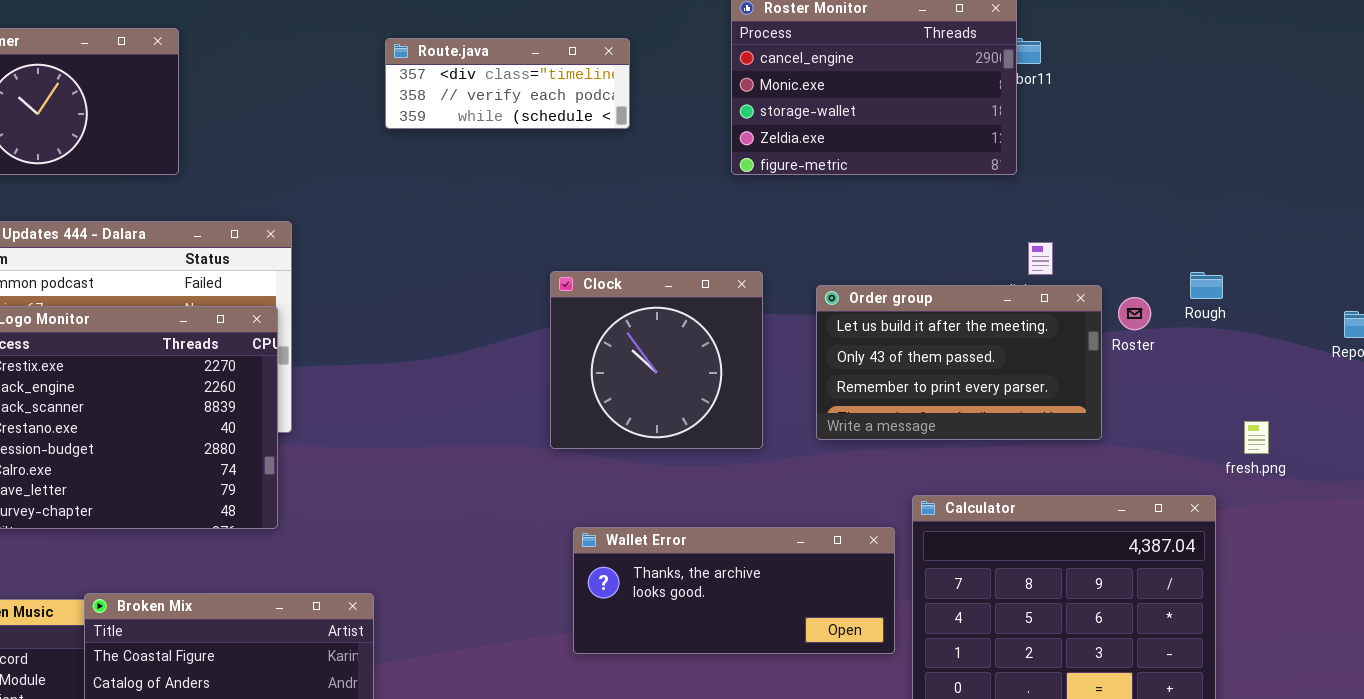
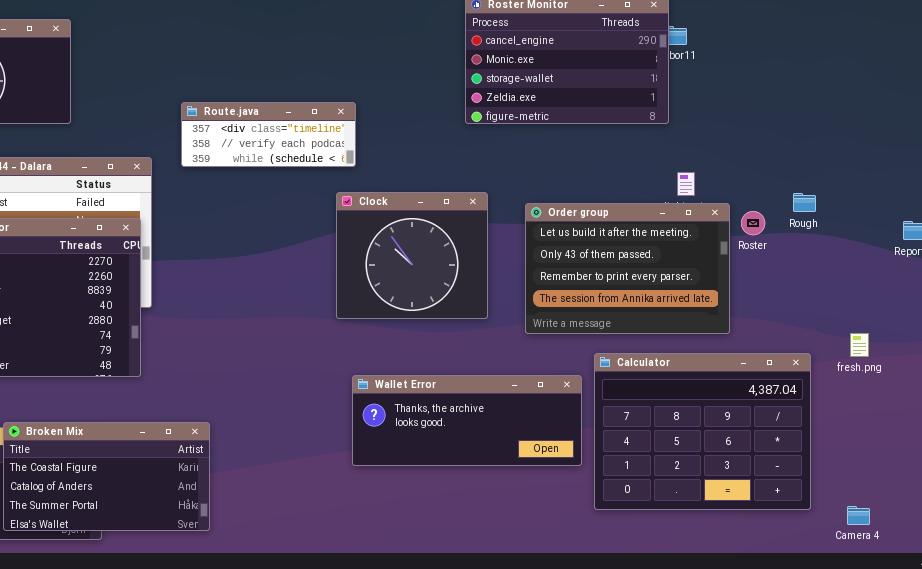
Route.java: [385,38,630,129] -> [181,102,356,167], moved
Order group: [816,285,1102,440] -> [525,203,730,334], resized
fresh.png: [1244,421,1269,454] -> [850,333,869,357], moved

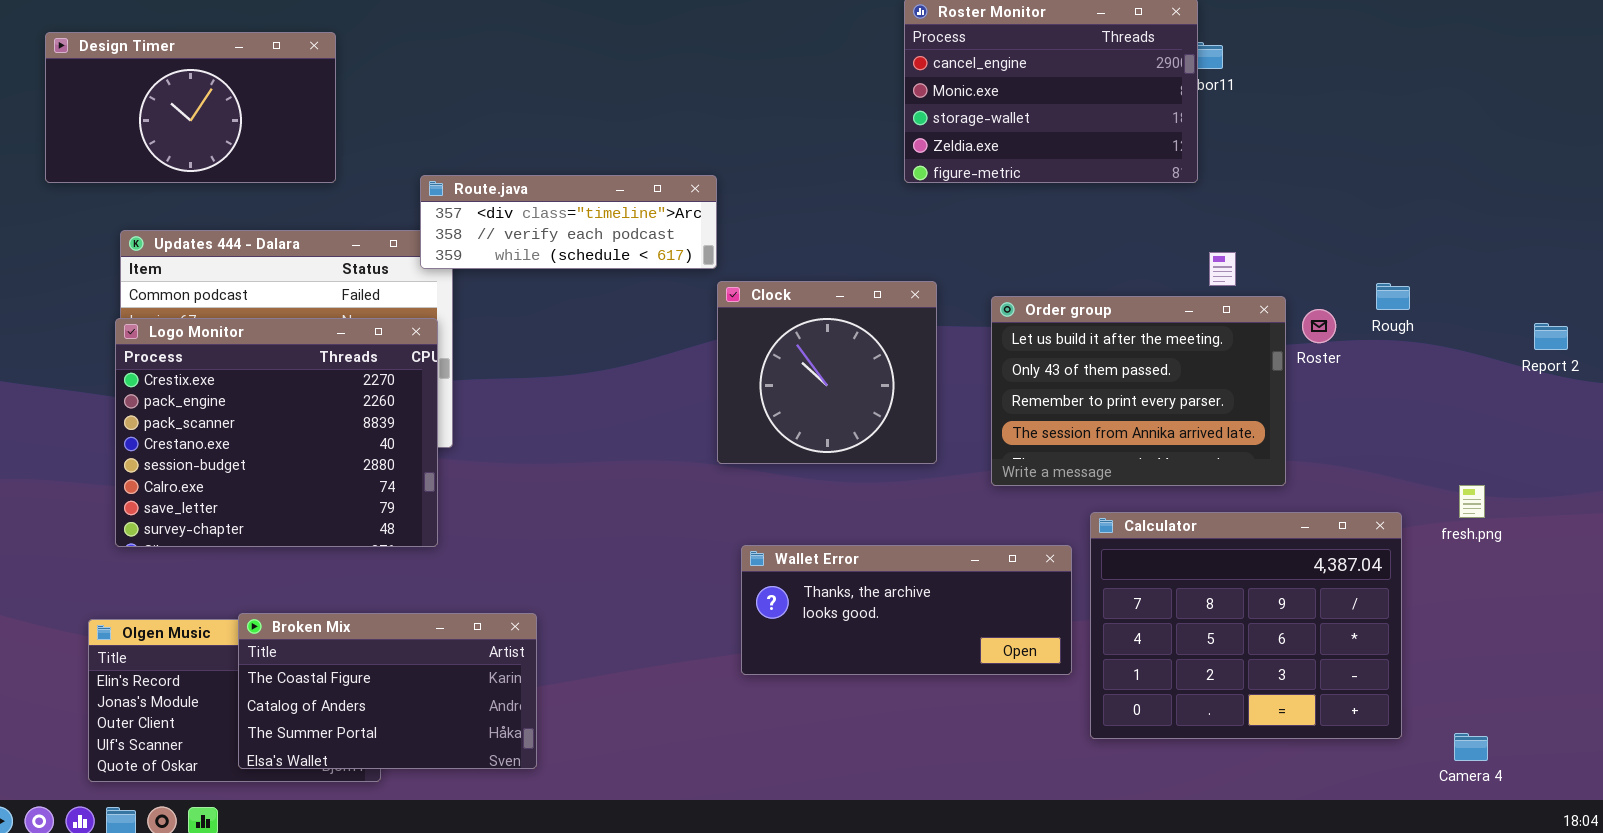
Route.java: [181,102,356,167] -> [420,175,717,269], moved, resized

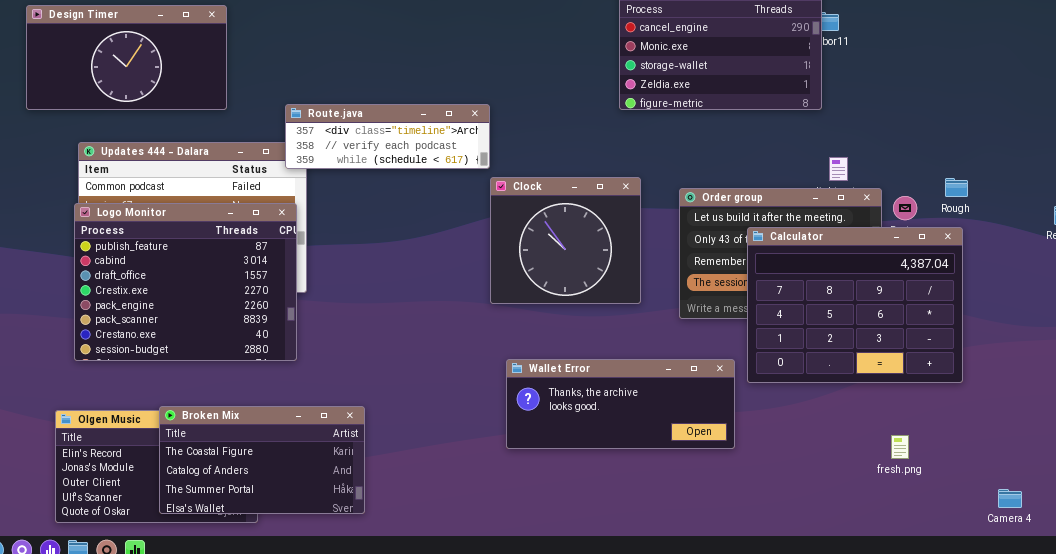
Logo Monitor: [115,318,438,547] -> [74,203,297,361], scrolled up 3 rows
fresh.png: [1459,485,1485,518] -> [891,435,909,459], moved
Calculator: [1090,512,1402,739] -> [747,227,963,383], moved

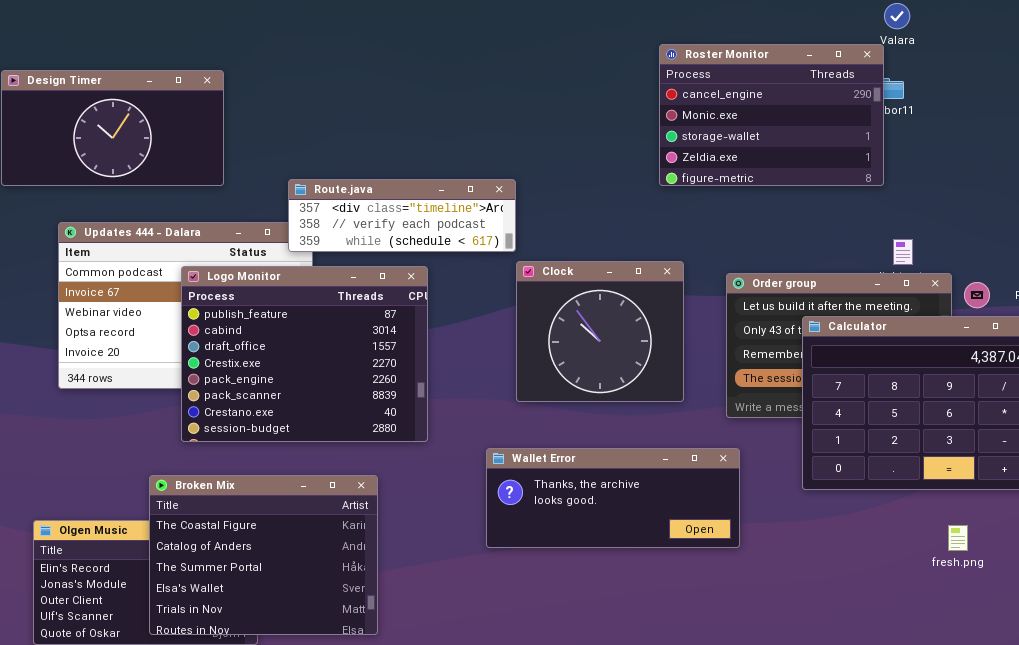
Logo Monitor: [74,203,297,361] -> [181,266,428,442], moved
Wallet Error: [506,359,735,449] -> [486,448,740,548], moved
Broken Mix: [159,406,365,514] -> [149,475,378,635], resized
fresh.png: [891,435,909,459] -> [948,525,968,551], moved

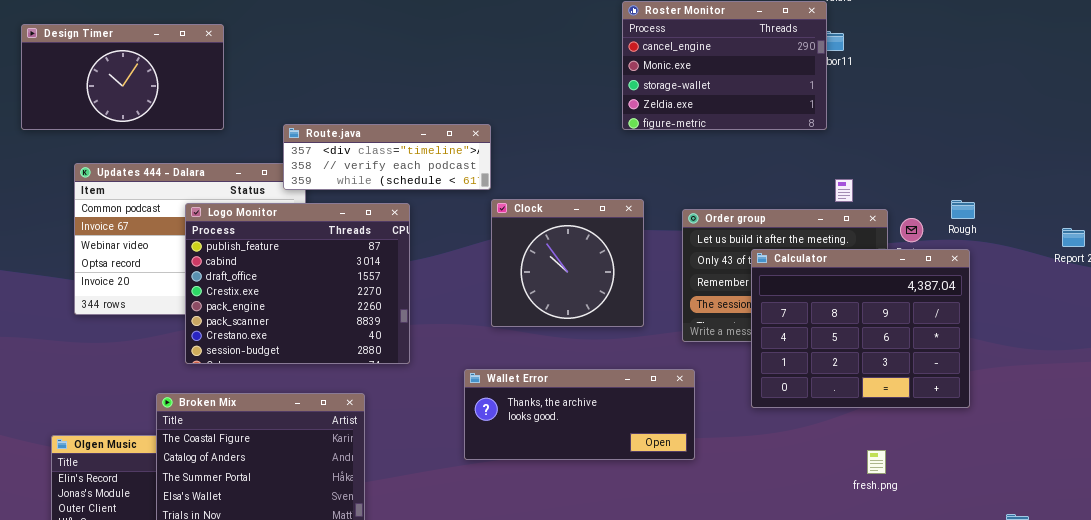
fresh.png: [948,525,968,551] -> [867,450,886,474], moved

